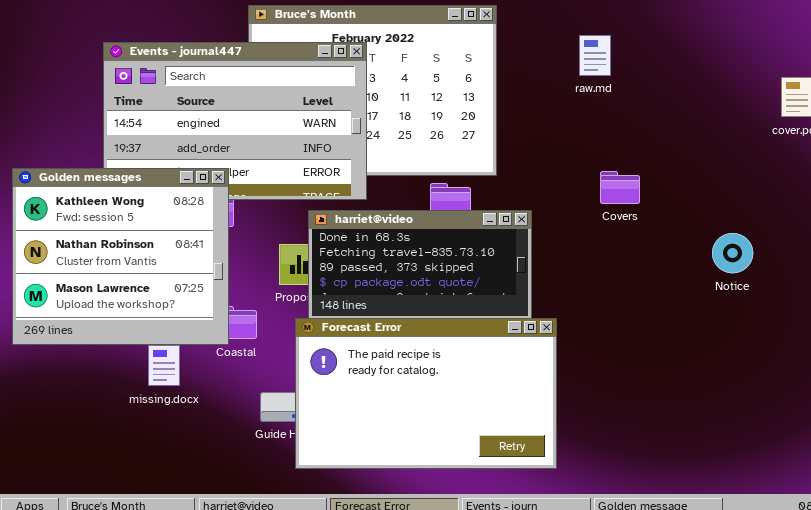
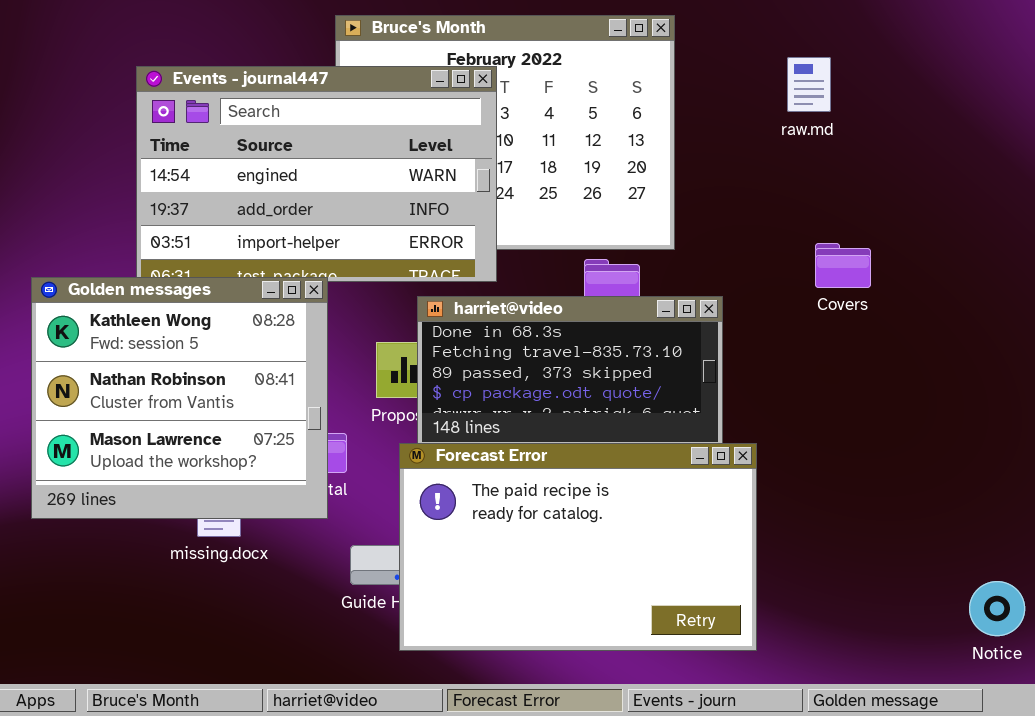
Golden messages: [12,168,229,345] -> [31,277,328,519], moved
Notice: [712,233,753,273] -> [969,581,1025,636], moved

